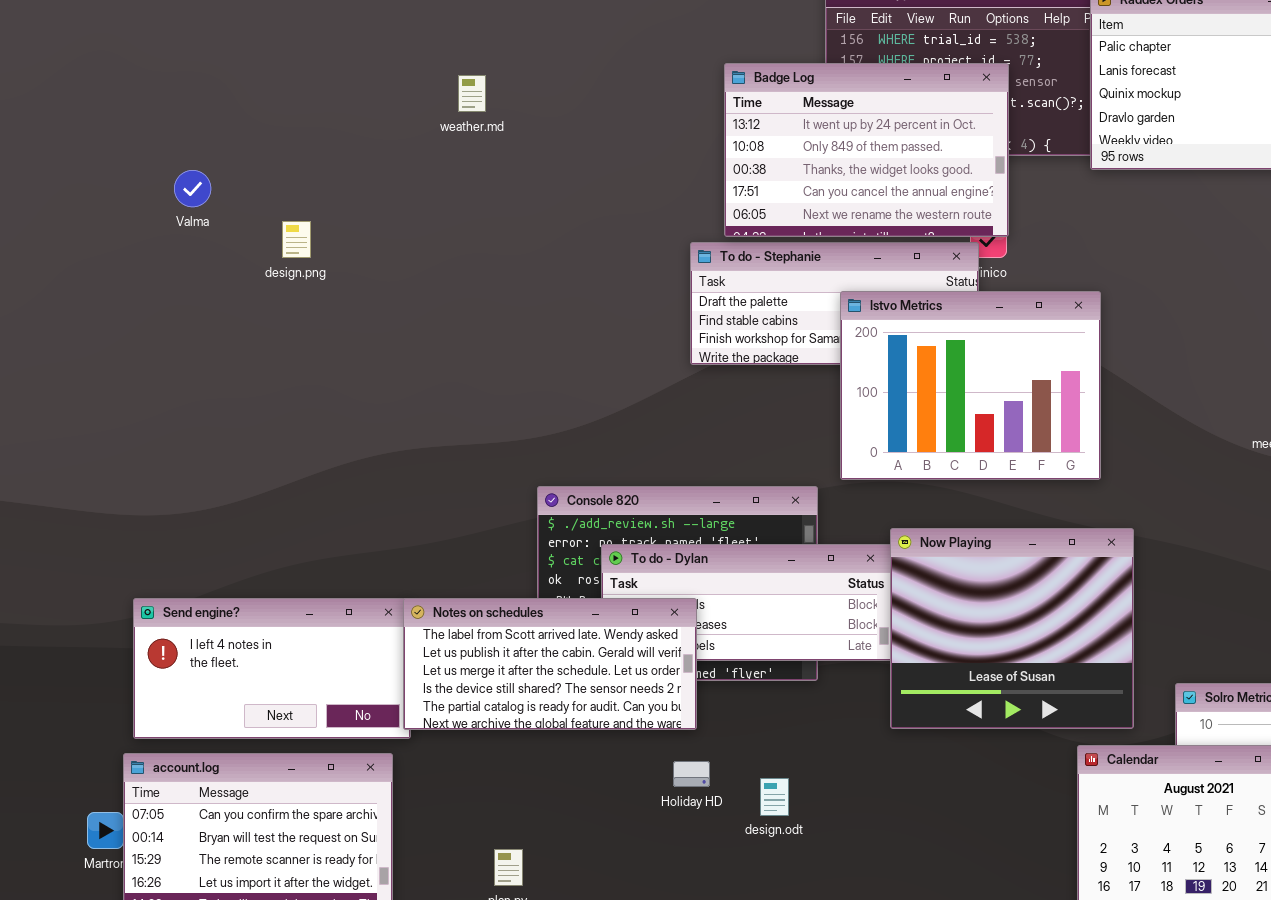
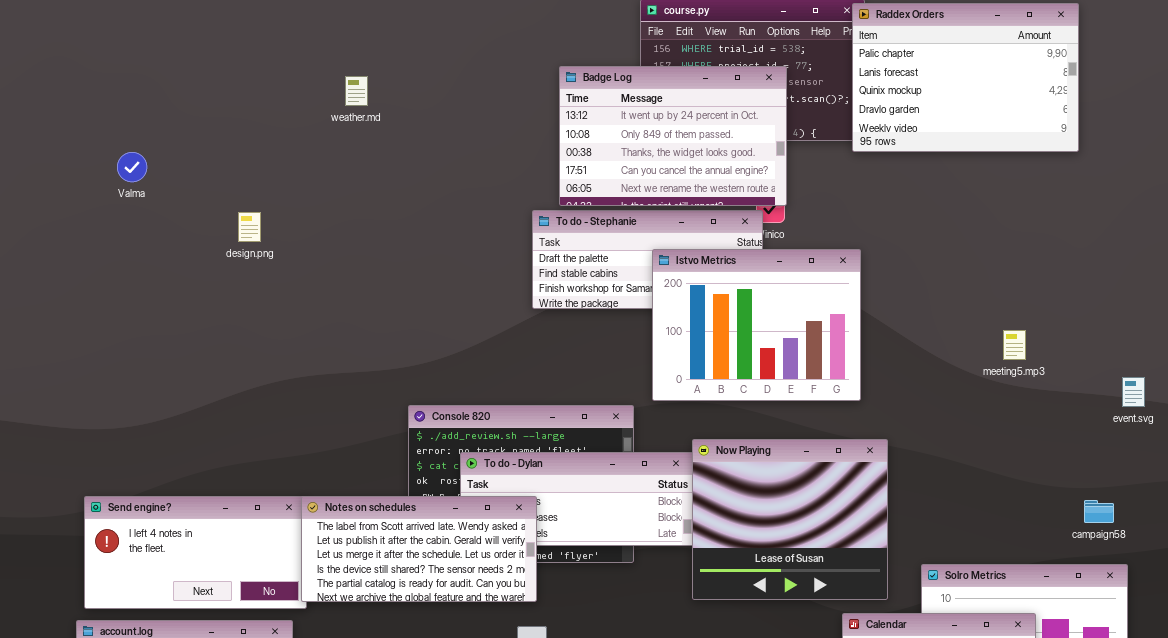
design.png: [282,221,311,258] -> [238,212,261,242], moved

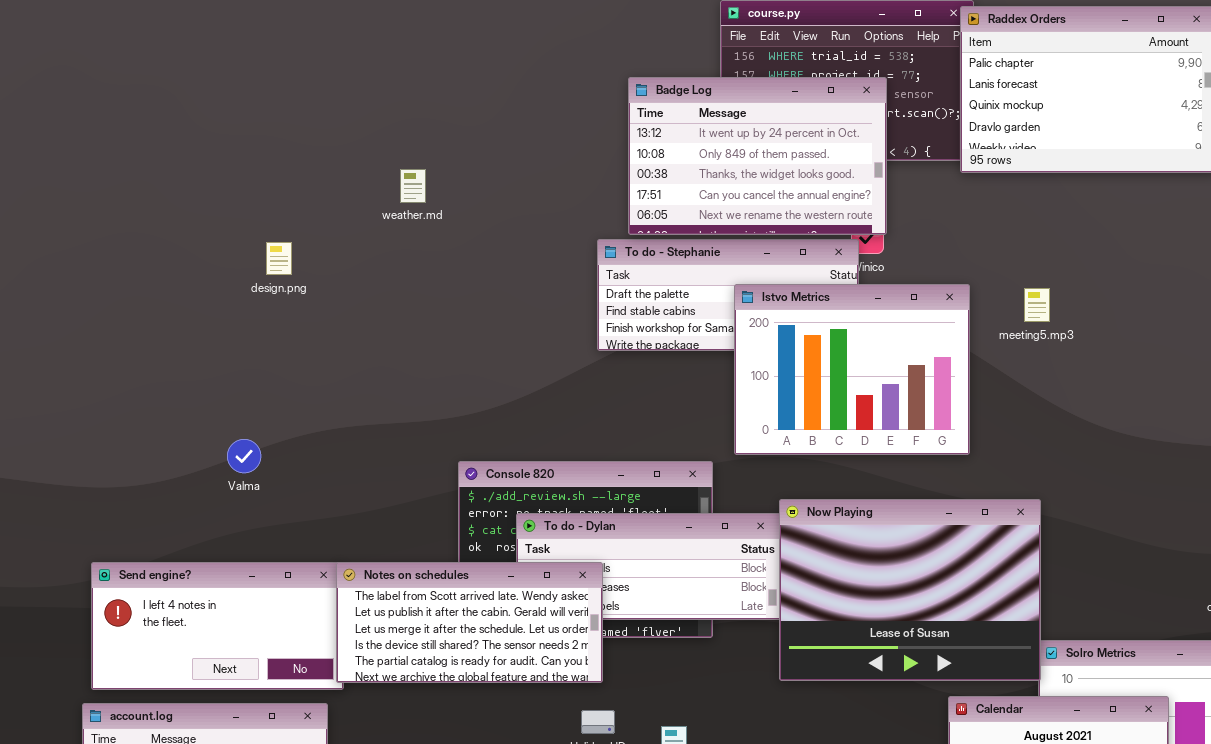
weather.md: [345,76,368,106] -> [400,169,426,203], moved
Valma: [117,152,147,182] -> [227,439,261,473], moved
meeting5.mp3: [1003,330,1026,360] -> [1024,288,1050,322], moved
Now Playing: [692,439,888,600] -> [779,499,1041,681], resized

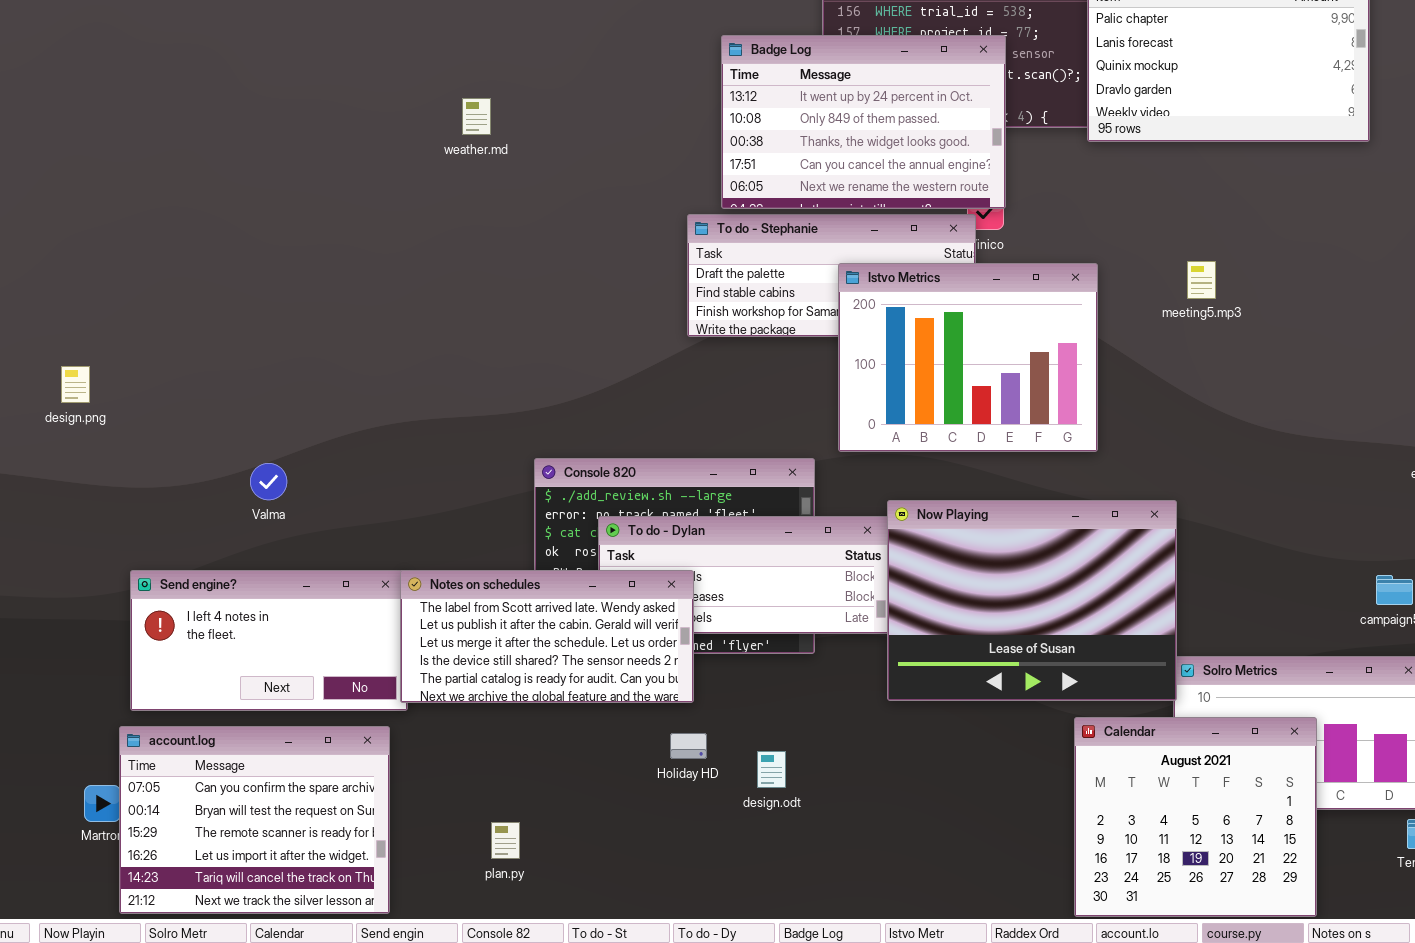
weather.md: [400,169,426,203] -> [462,98,491,135], moved
design.png: [266,242,292,275] -> [61,366,90,403], moved
meeting5.mp3: [1024,288,1050,322] -> [1187,261,1216,299], moved
Valma: [227,439,261,473] -> [250,463,287,500], moved

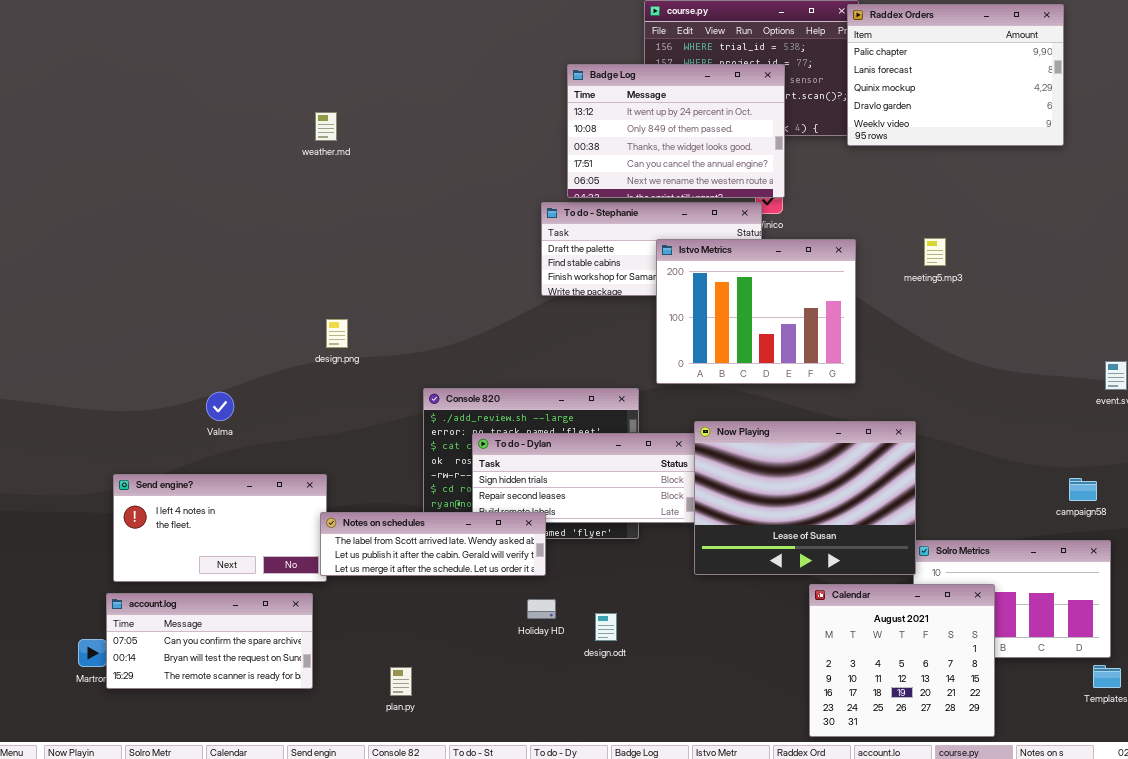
weather.md: [462,98,491,135] -> [315,112,337,141], moved
design.png: [61,366,90,403] -> [326,319,348,348], moved
Notes on schedules: [400,570,694,703] -> [320,512,546,576], resized
Calendar: [1074,717,1317,917] -> [809,584,995,737], moved
account.log: [119,726,390,914] -> [106,593,313,689], resized

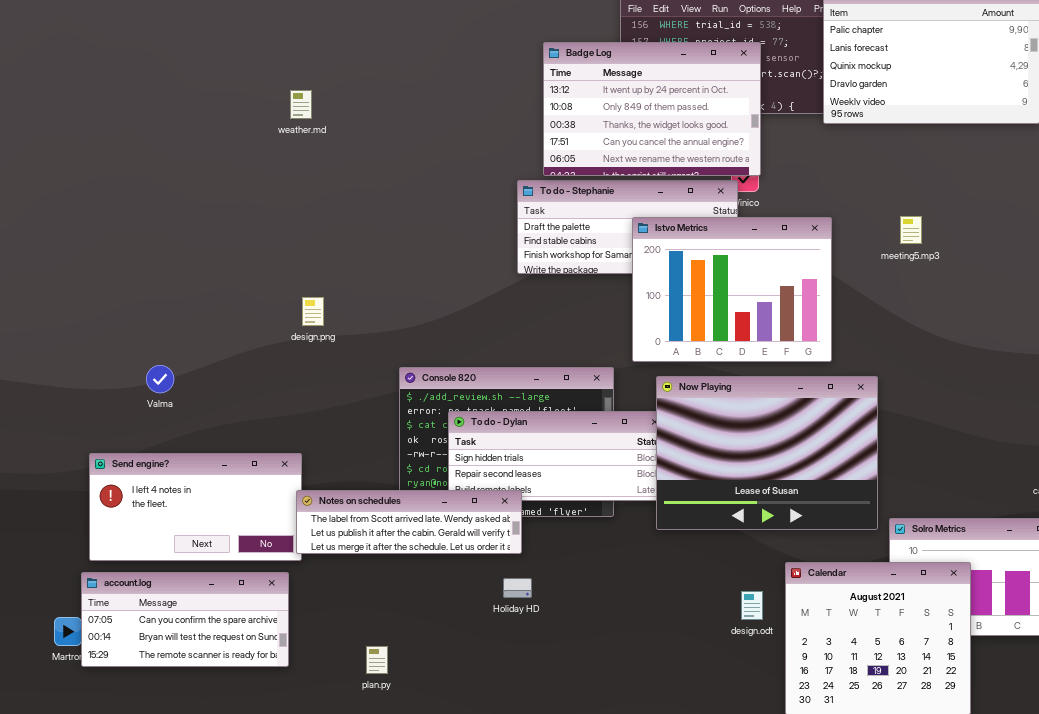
Valma: [206,392,234,421] -> [146,365,174,393], moved
Now Playing: [694,421,916,575] -> [656,376,878,530], moved
design.odt: [595,613,617,641] -> [741,591,763,620], moved

